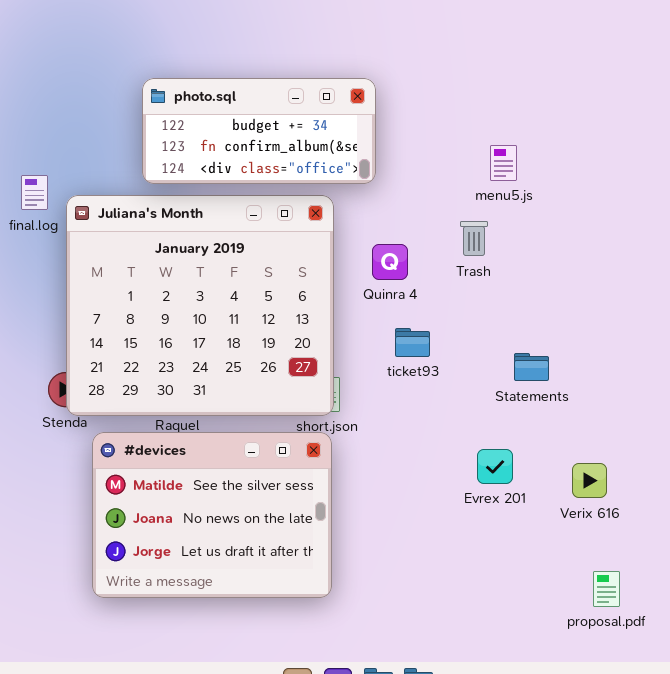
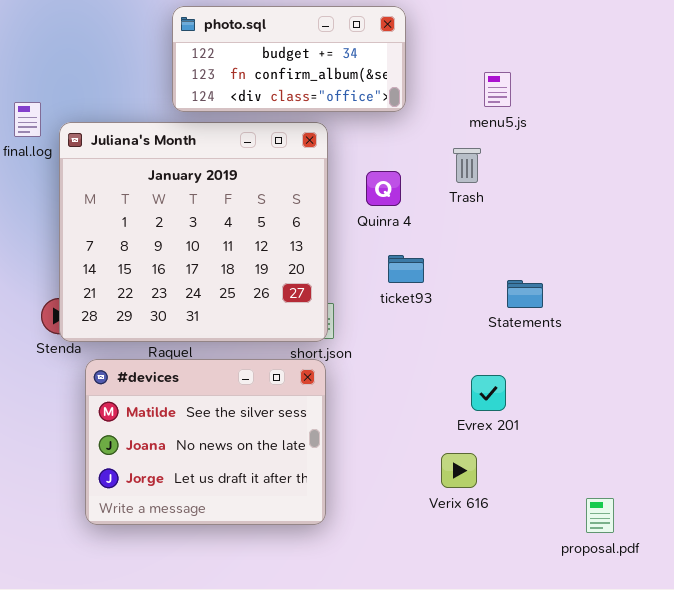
photo.sql: [142,78,376,184] -> [172,6,406,112], moved
Verix 616: [572,463,607,498] -> [441,453,477,488], moved

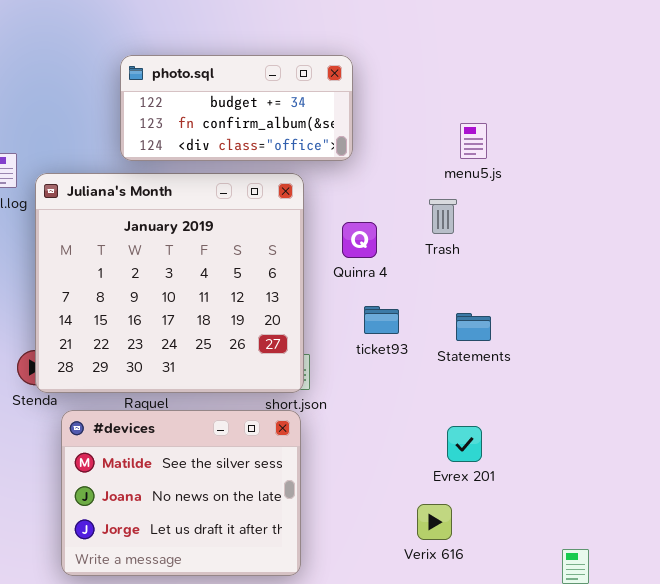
photo.sql: [172,6,406,112] -> [120,55,353,161], moved
Statements: [507,280,543,308] -> [456,313,491,341], moved

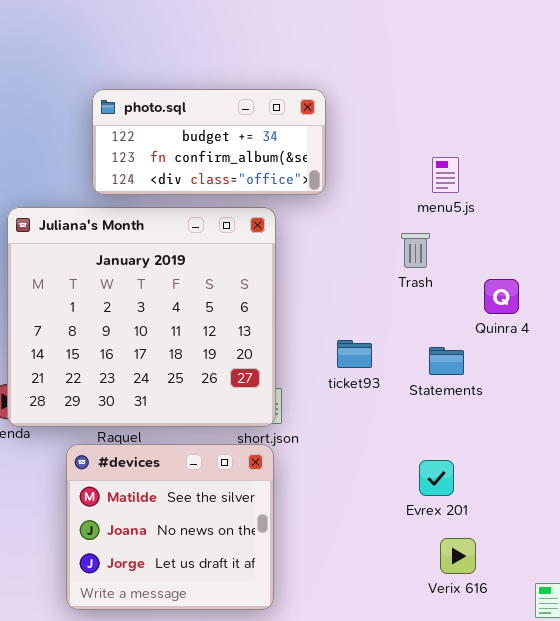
Quinra 4: [342,222,377,258] -> [484,279,519,314], moved
#devices: [61,410,301,576] -> [66,444,274,610], resized
Verix 616: [417,504,452,540] -> [440,538,476,574], moved

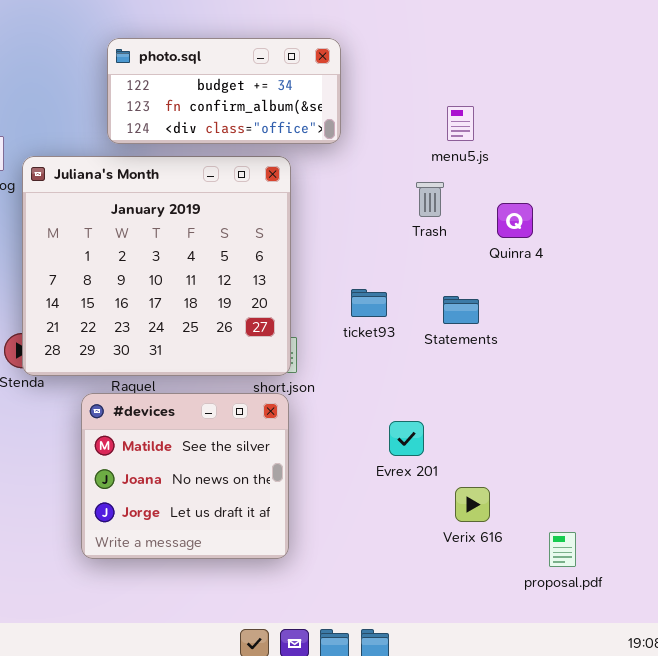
Quinra 4: [484,279,519,314] -> [497,203,533,238], moved
Evrex 201: [419,460,454,496] -> [389,421,424,456], moved

